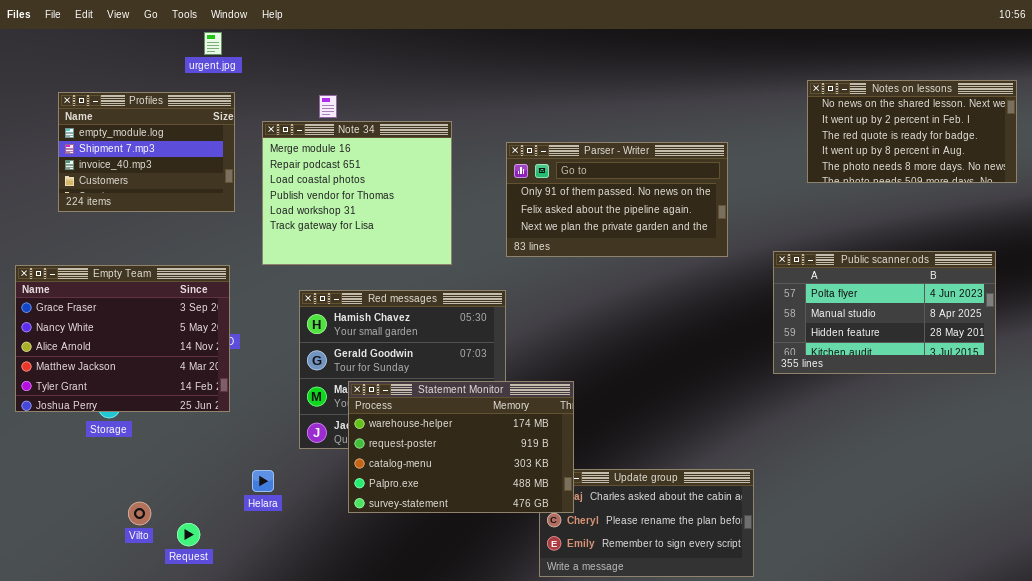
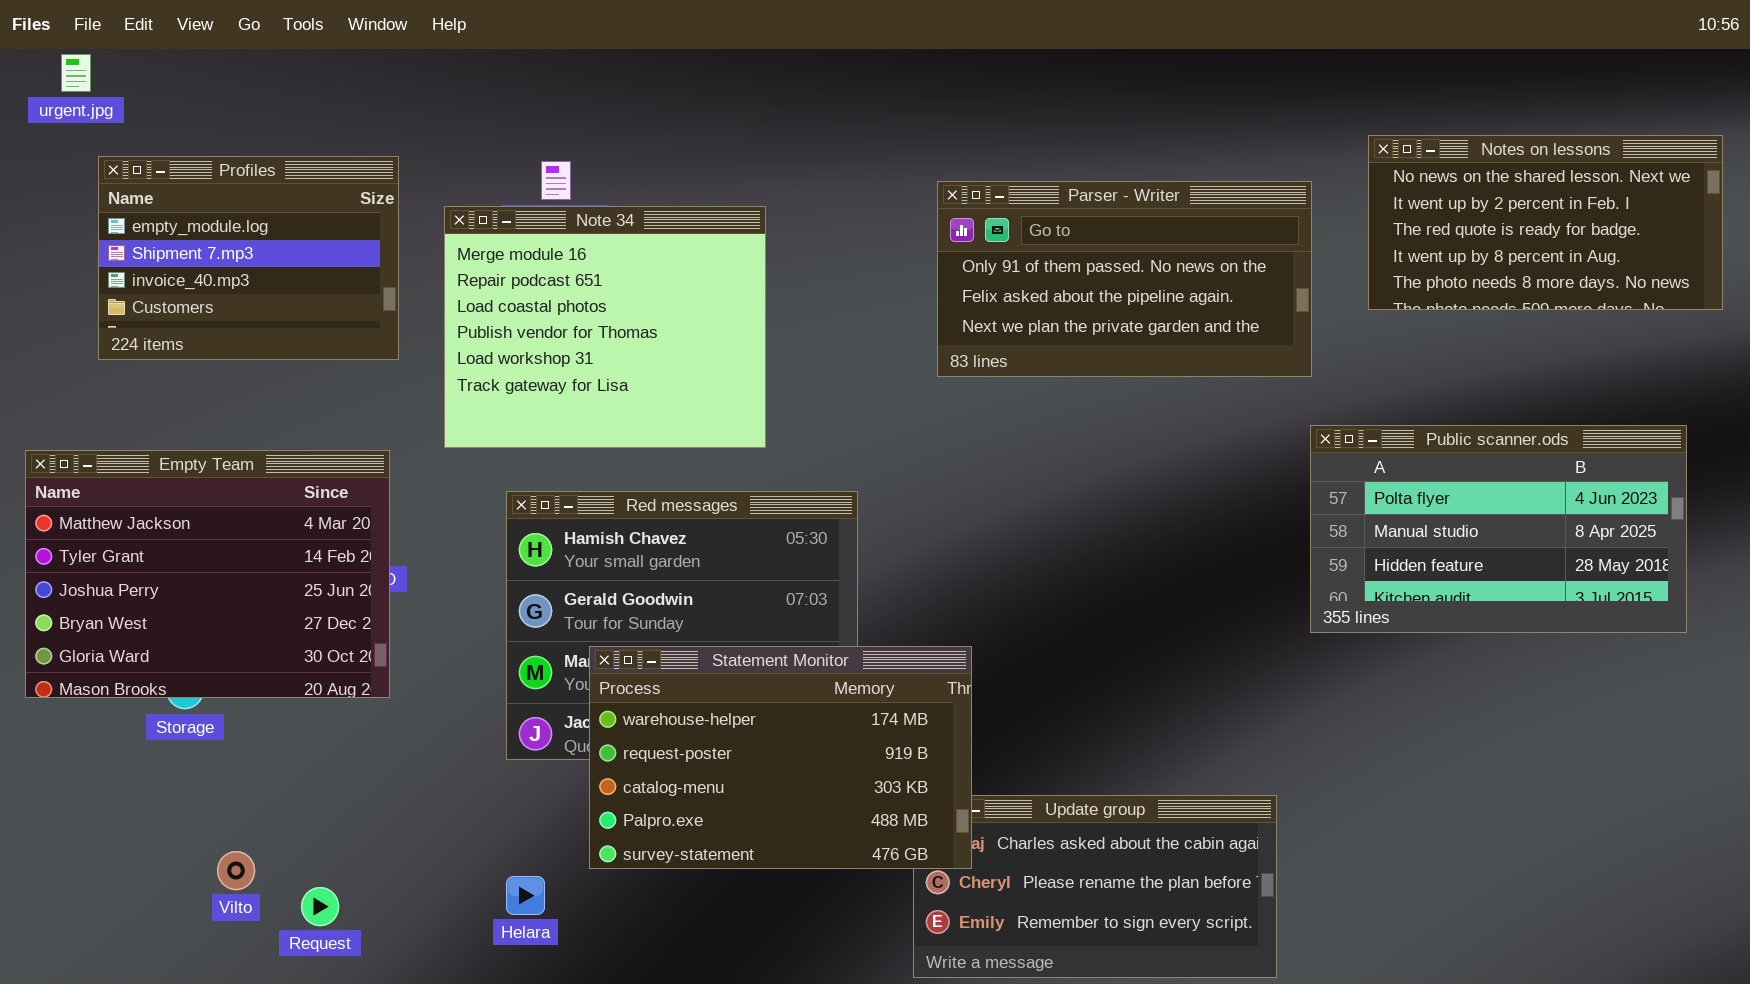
urgent.jpg: [204,32,222,55] -> [61,54,91,92], moved
Parser - Writer: [506,142,728,257] -> [937,181,1312,377], moved
Empty Team: [15,265,230,412] -> [25,450,390,698], scrolled down 3 rows
Helara: [252,470,274,492] -> [506,876,545,915], moved

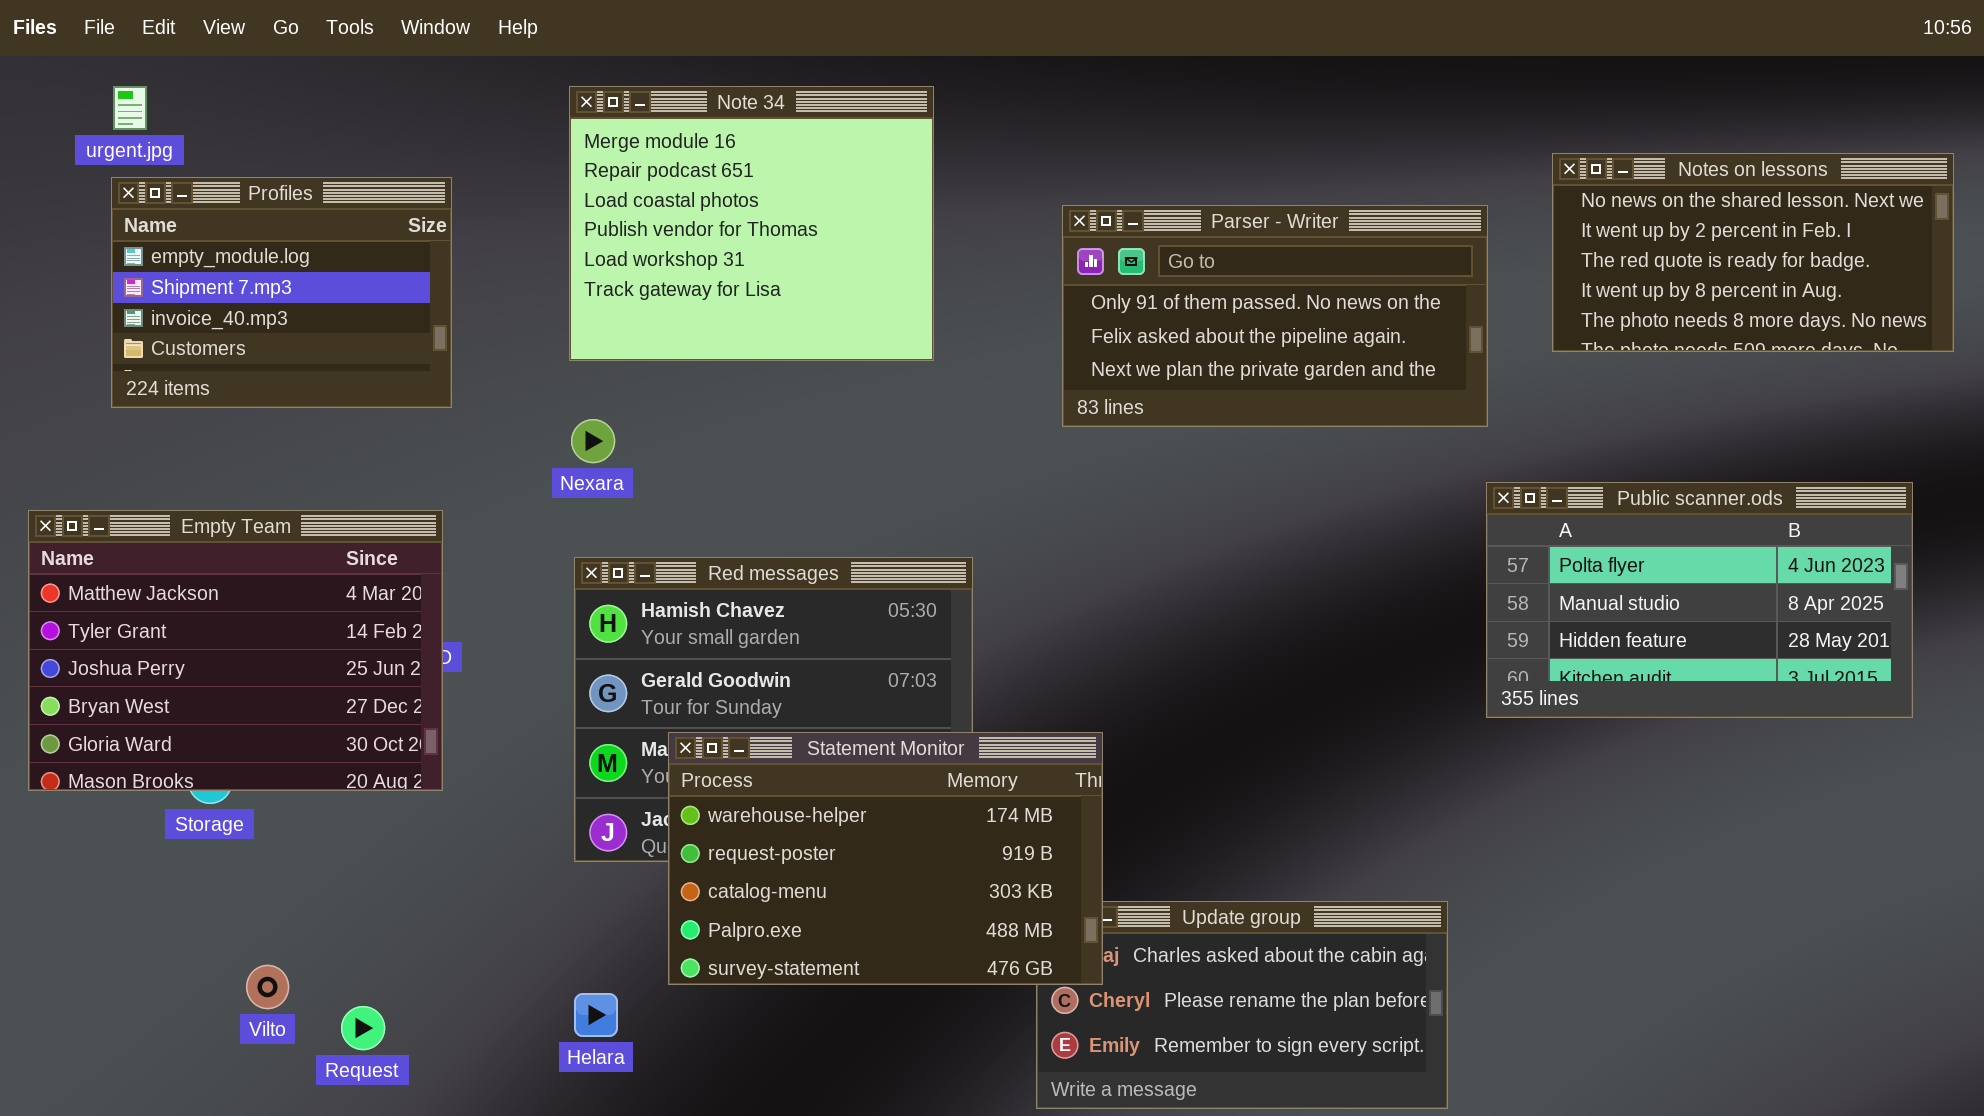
urgent.jpg: [61,54,91,92] -> [113,86,147,130], moved
Note 34: [444,206,766,448] -> [569,86,934,361], moved

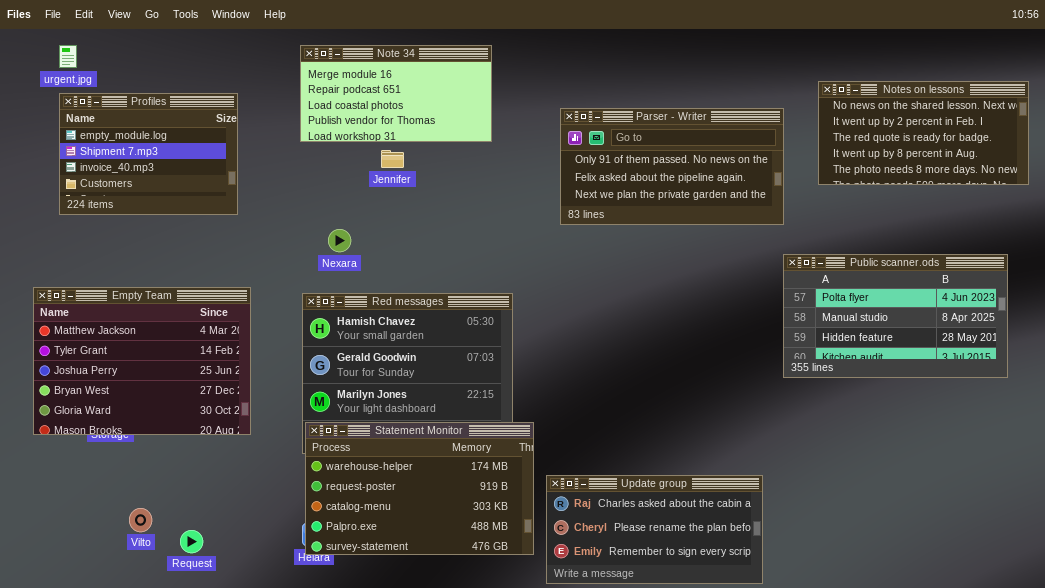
Note 34: [569,86,934,361] -> [300,45,492,142], resized
Nexara: [571,419,615,463] -> [328,229,351,252], moved
Empty Team: [28,510,443,791] -> [33,287,251,435], moved
Statement Monitor: [668,732,1103,985] -> [305,422,534,555], moved

